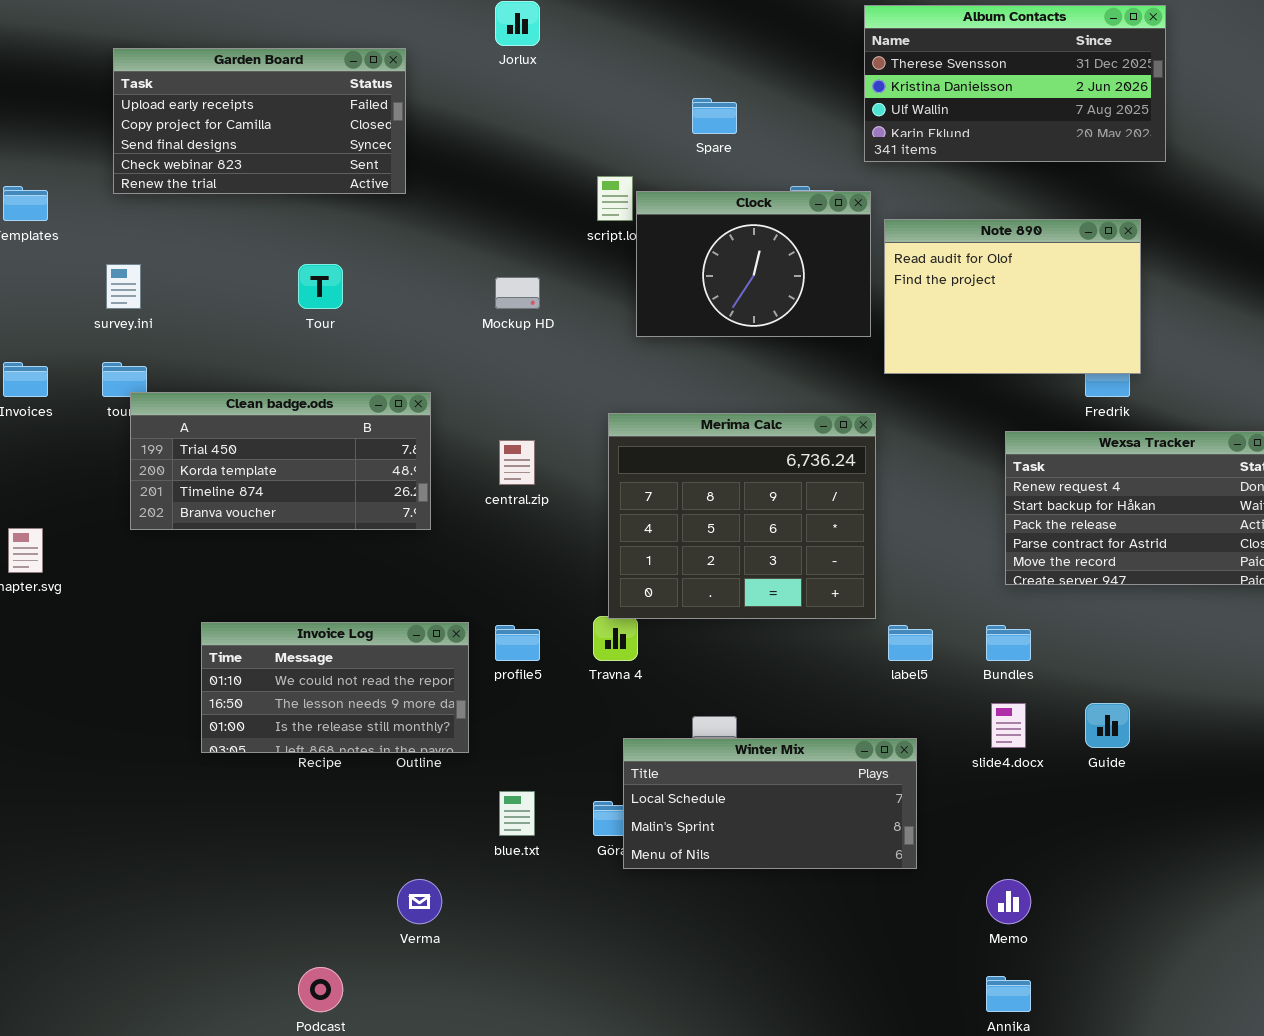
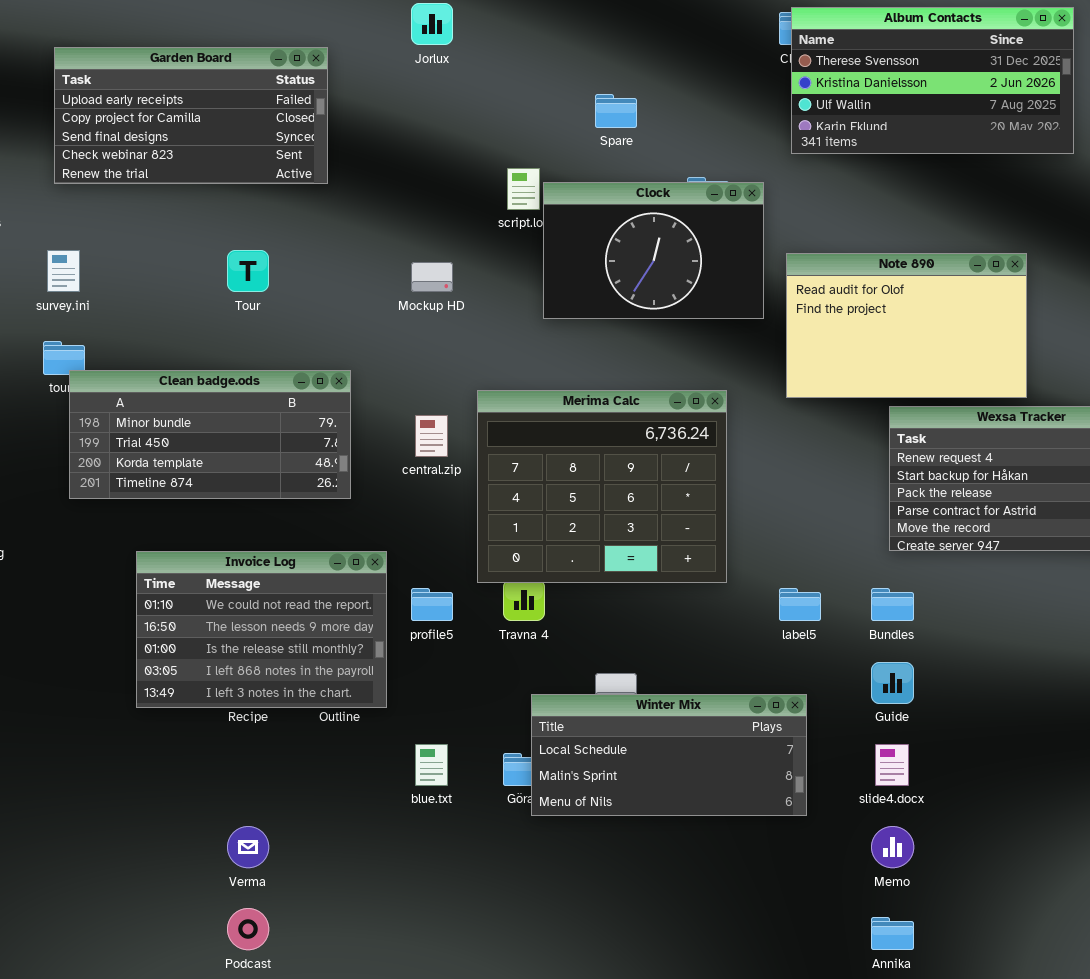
Album Contacts: [864,5,1166,162] -> [791,7,1074,154], moved
Note 890: [884,219,1141,374] -> [786,253,1027,398], moved
Clean badge.ods: [130,392,431,530] -> [69,370,351,499], scrolled up 1 row
Merima Calc: [608,413,876,619] -> [477,390,727,583], moved
Invoice Log: [201,622,469,753] -> [136,551,387,708], resized
slide4.docx: [991,703,1026,748] -> [875,744,909,786], moved
Guide: [1085,703,1130,748] -> [871,662,914,704], moved
Verma: [397,879,442,924] -> [227,826,269,868], moved

